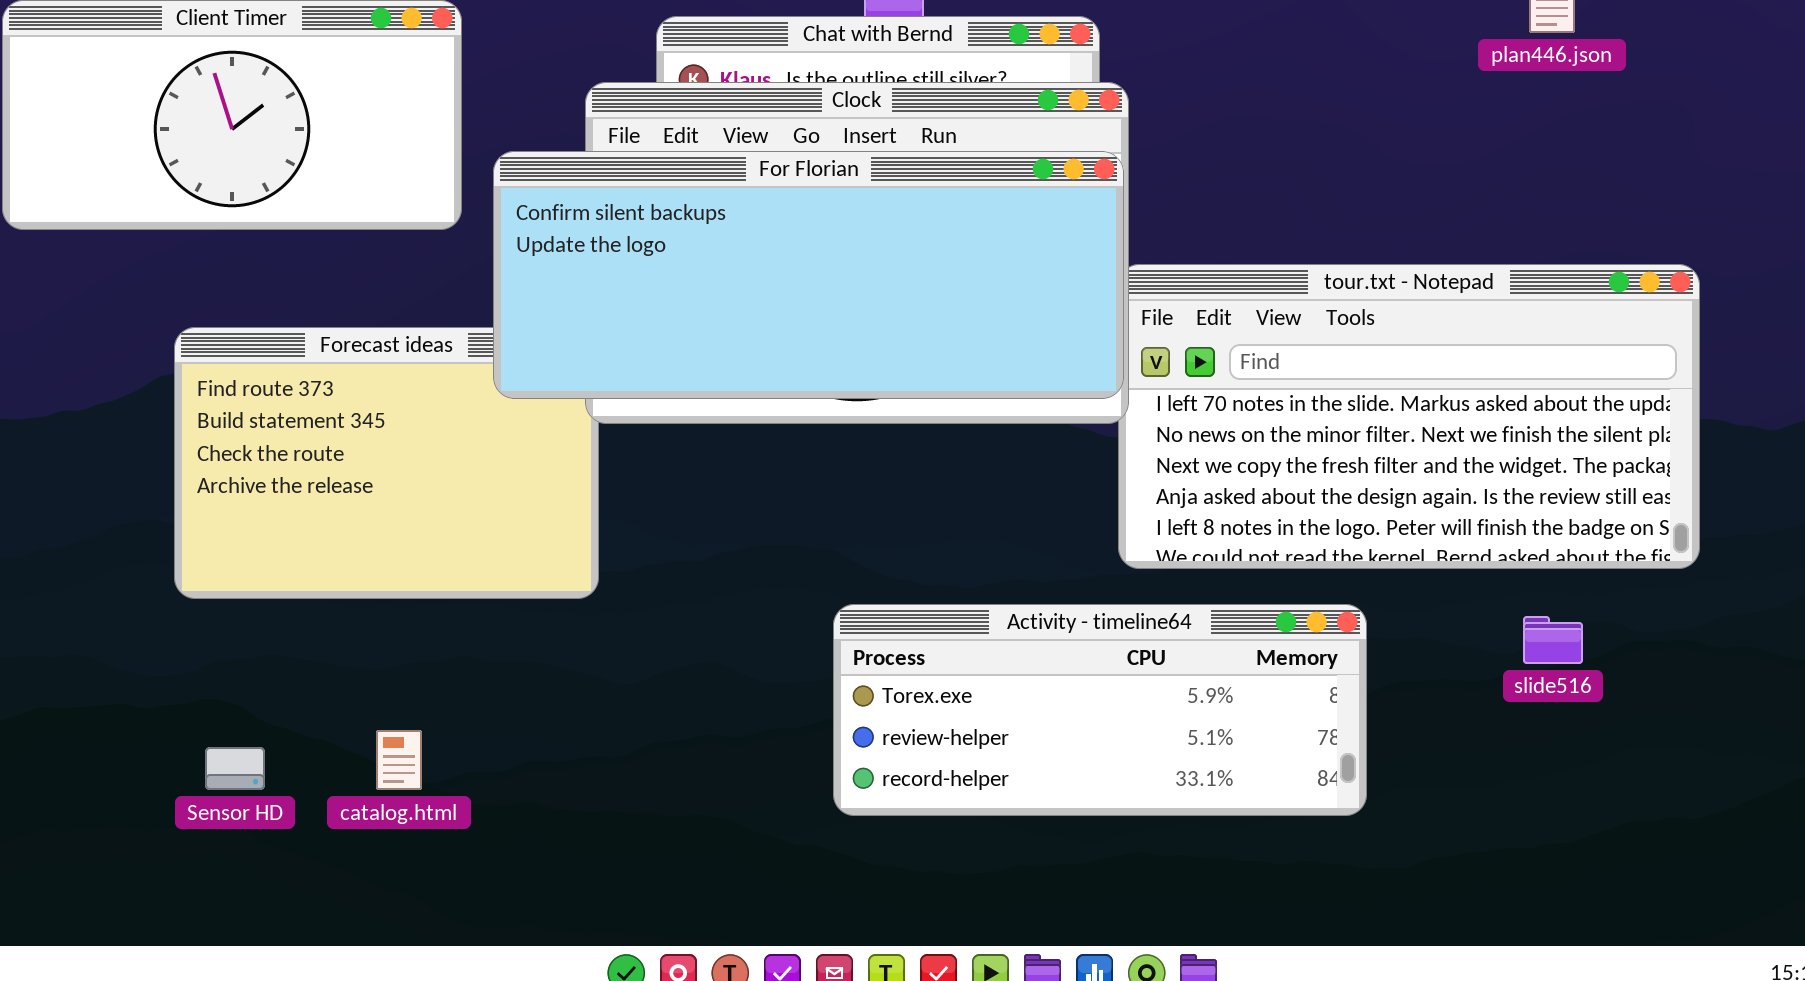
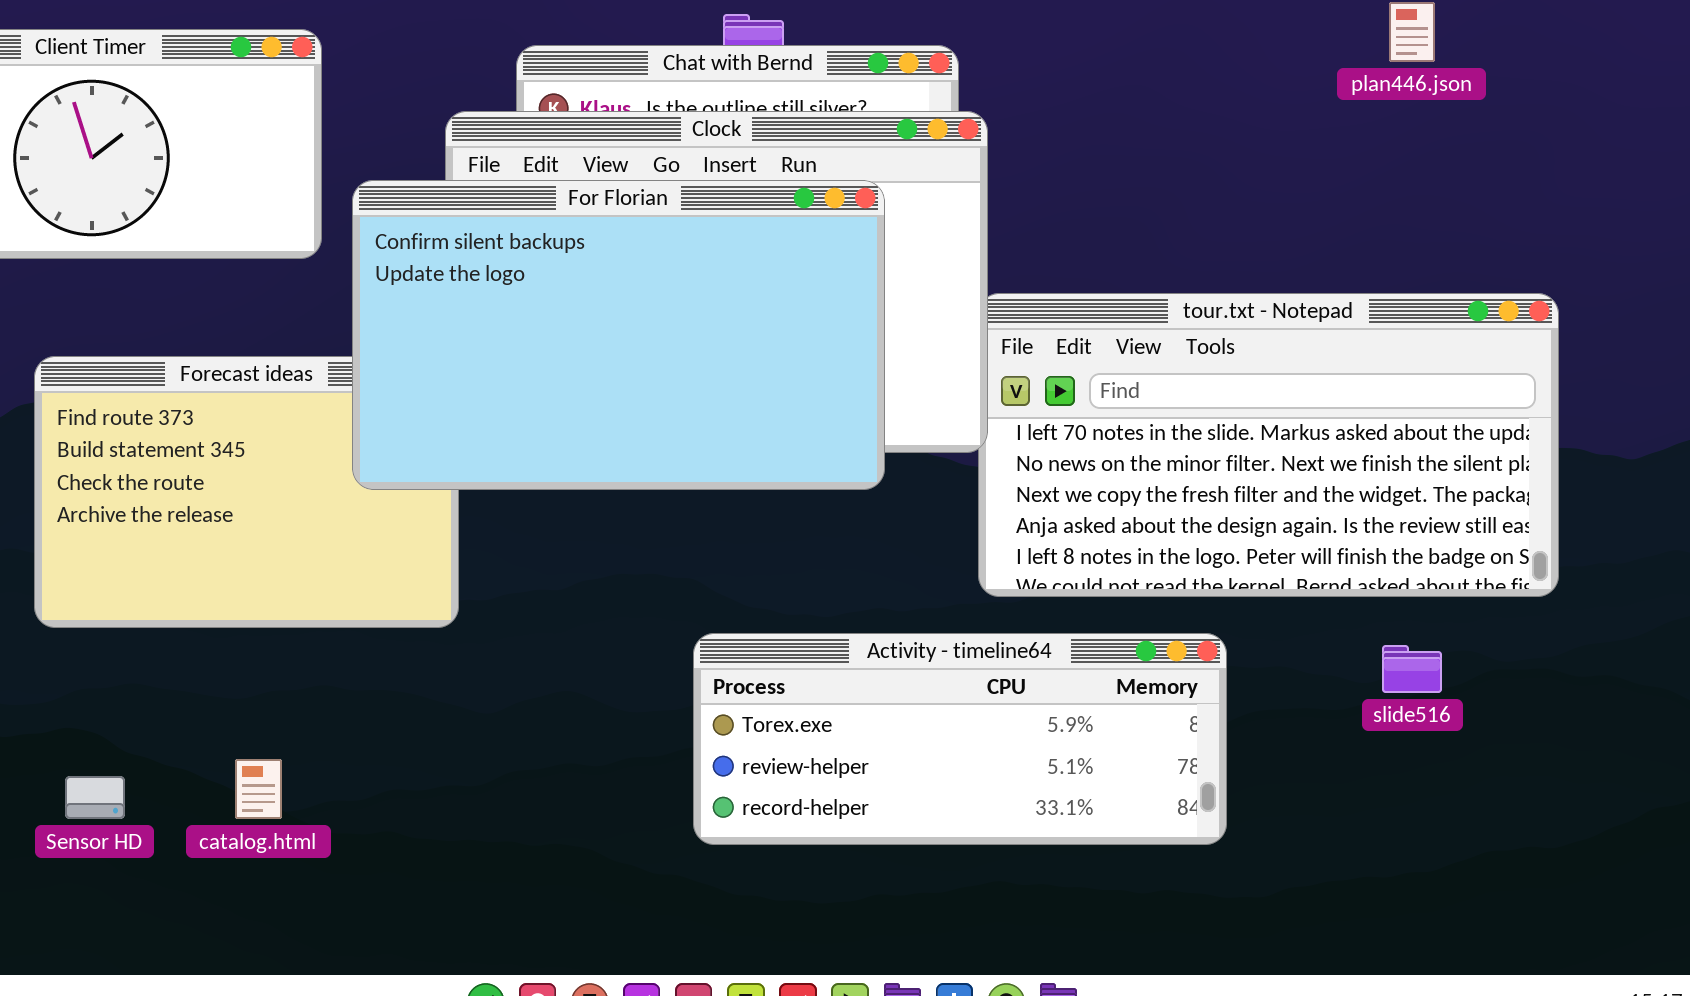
For Florian: [493,151,1124,399] -> [352,180,885,490], resized

